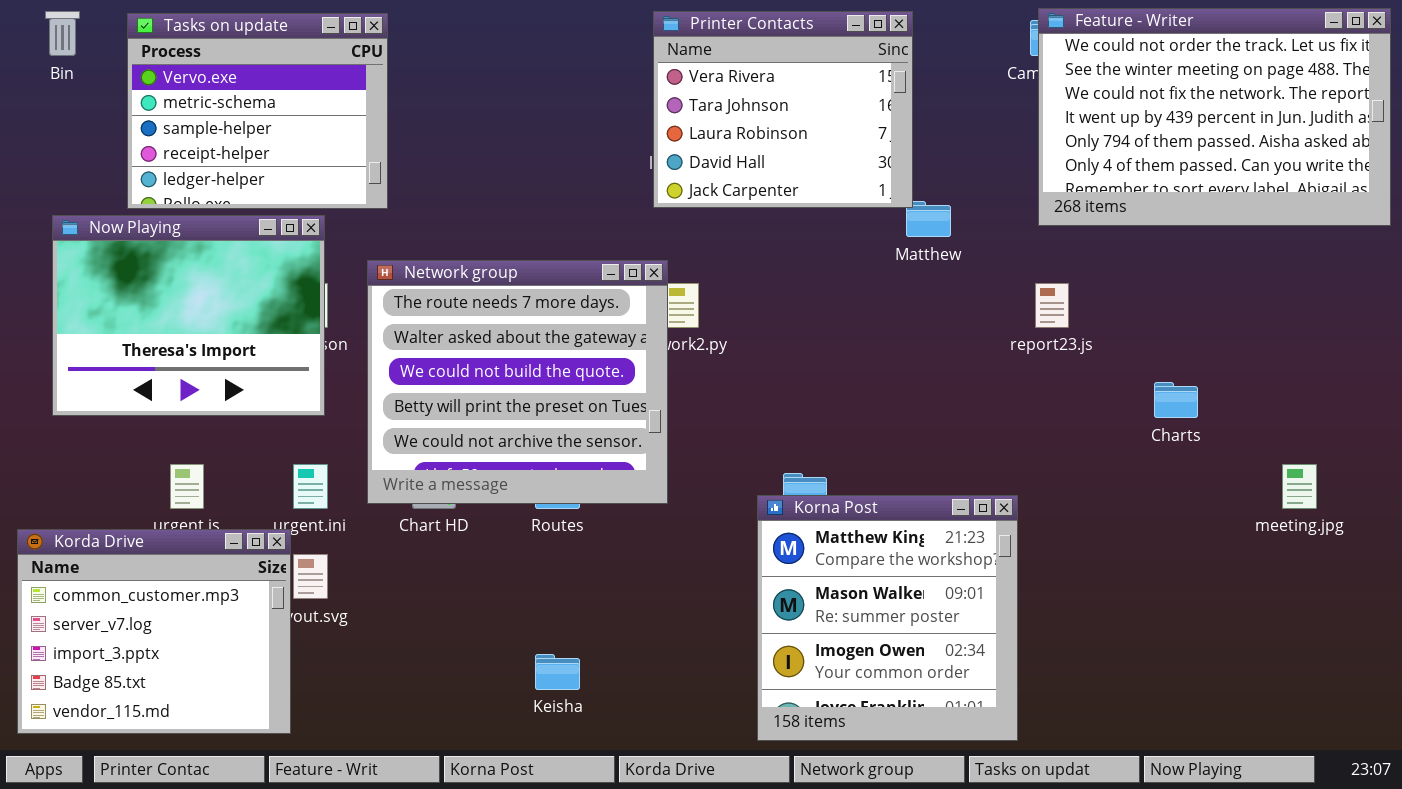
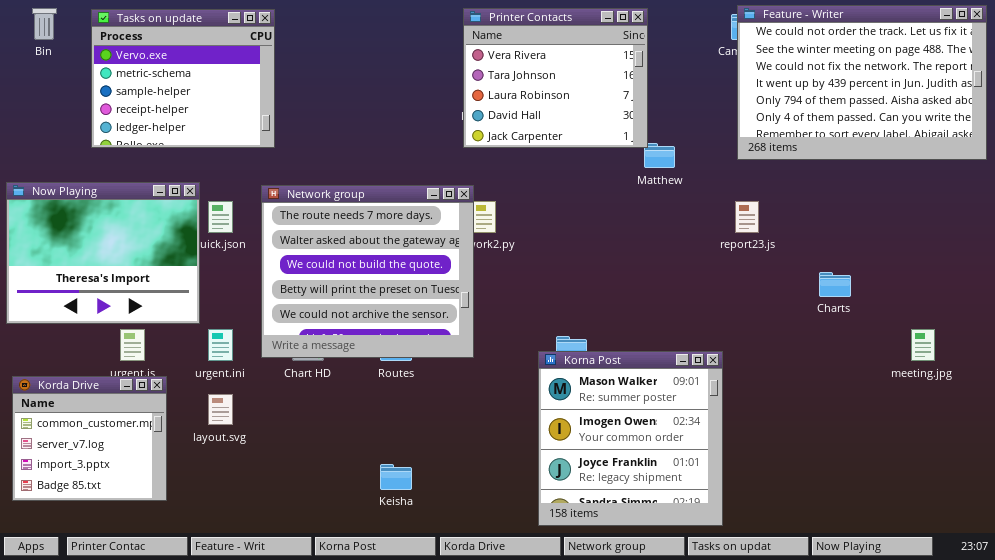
Now Playing: [52,215,325,416] -> [6,182,200,324], moved
Korna Post: [757,495,1018,741] -> [538,351,723,526], scrolled down 1 row
Korda Drive: [17,529,291,734] -> [12,376,167,501], resized

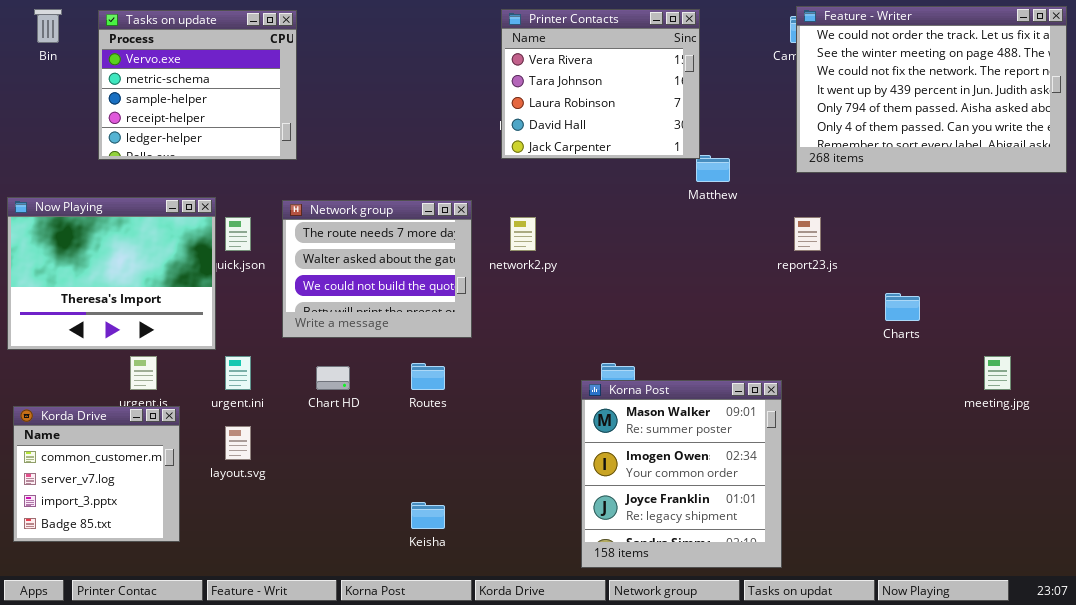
Network group: [261,185,474,358] -> [282,200,472,338], resized

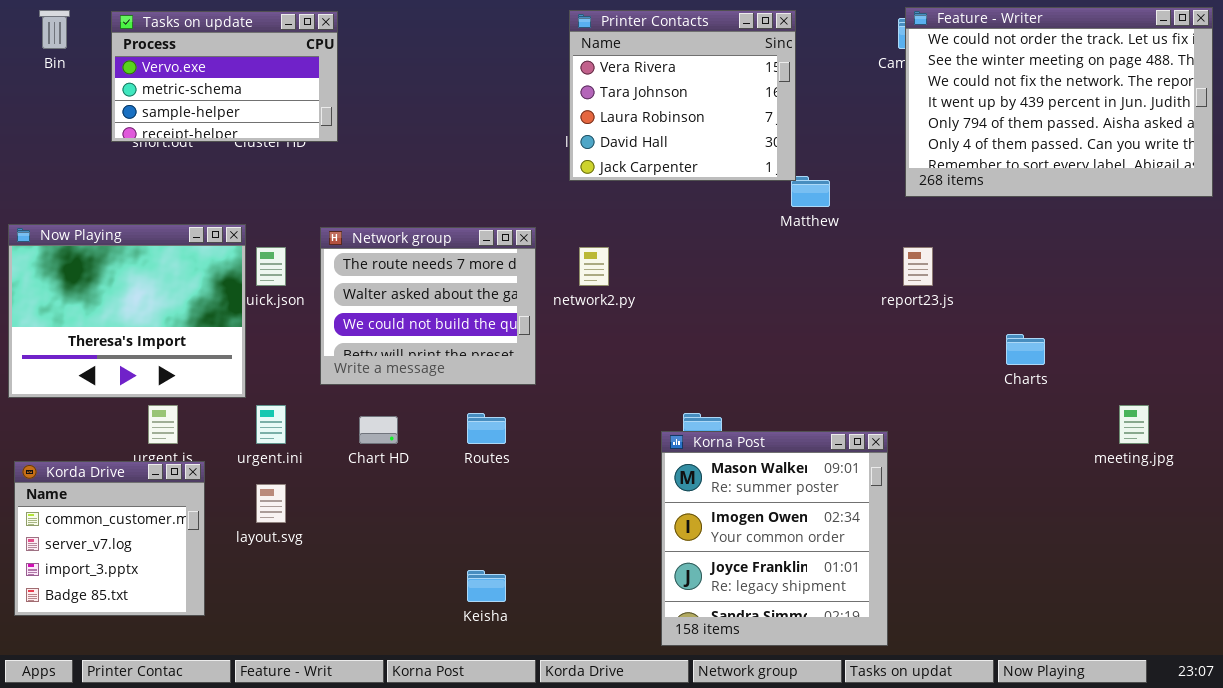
Tasks on update: [98,10,297,160] -> [111,11,338,142], resized

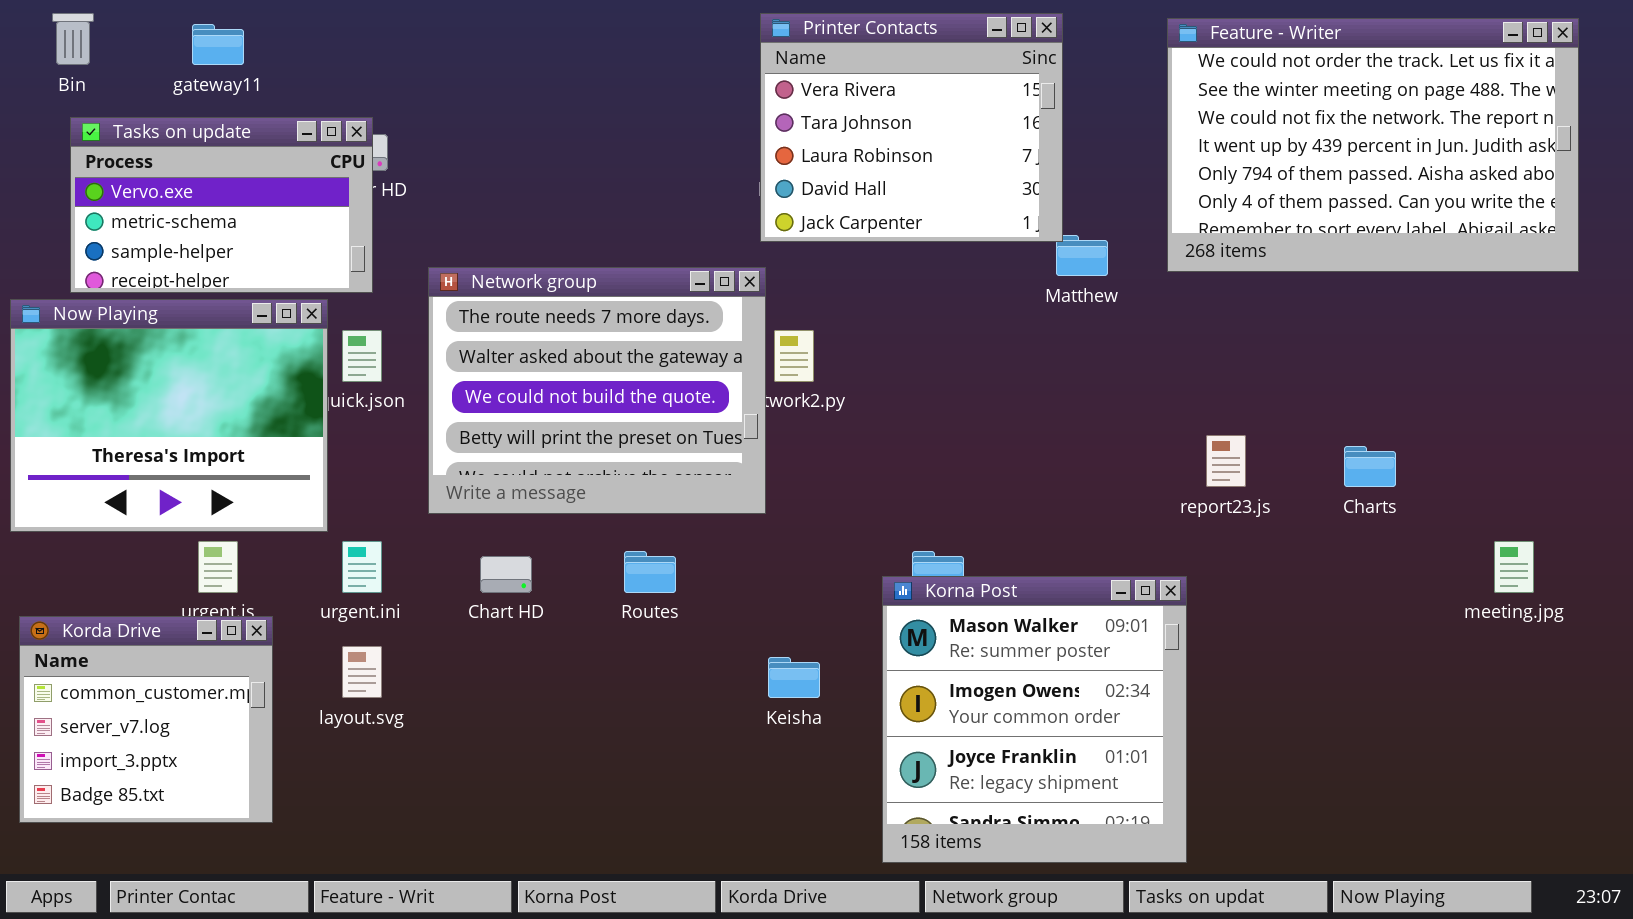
Feature - Writer: [905,7,1213,197] -> [1167,18,1579,272], moved
Tasks on update: [111,11,338,142] -> [70,117,373,293], moved
Network group: [320,227,536,385] -> [428,267,766,514], resized
report23.js: [903,247,933,286] -> [1206,435,1246,487], moved
Keisha: [467,570,506,602] -> [768,657,820,698], moved

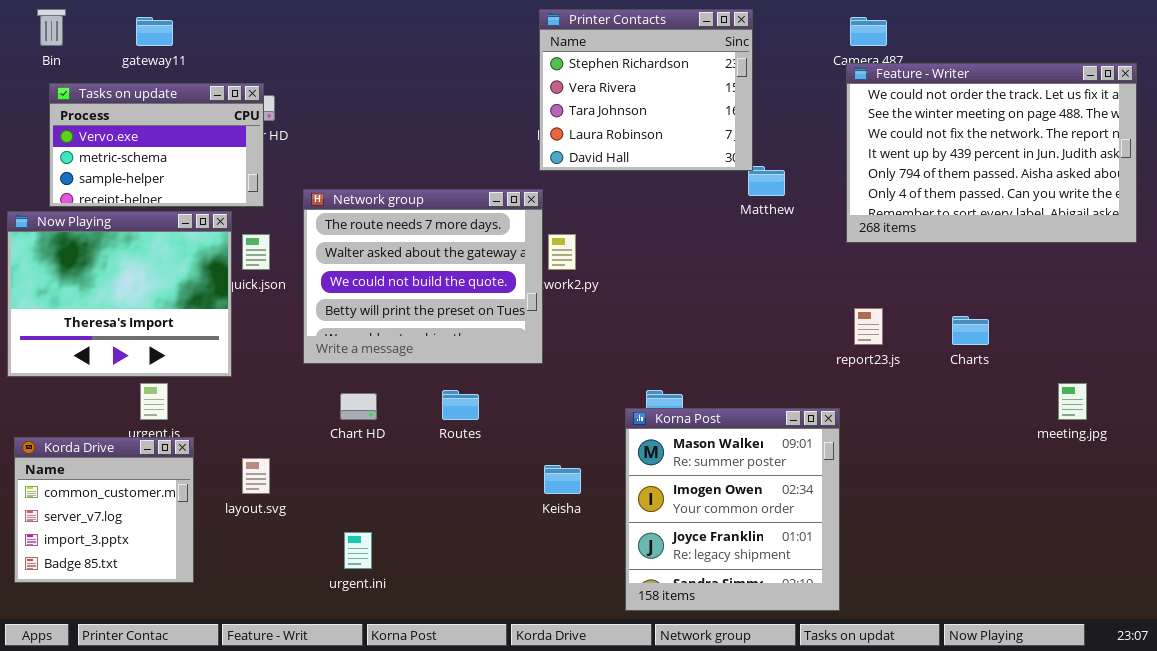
Printer Contacts: [760,13,1063,242] -> [539,9,753,171], scrolled up 1 row
Feature - Writer: [1167,18,1579,272] -> [846,63,1137,243], moved
urgent.ini: [342,541,382,593] -> [344,532,372,569], moved

